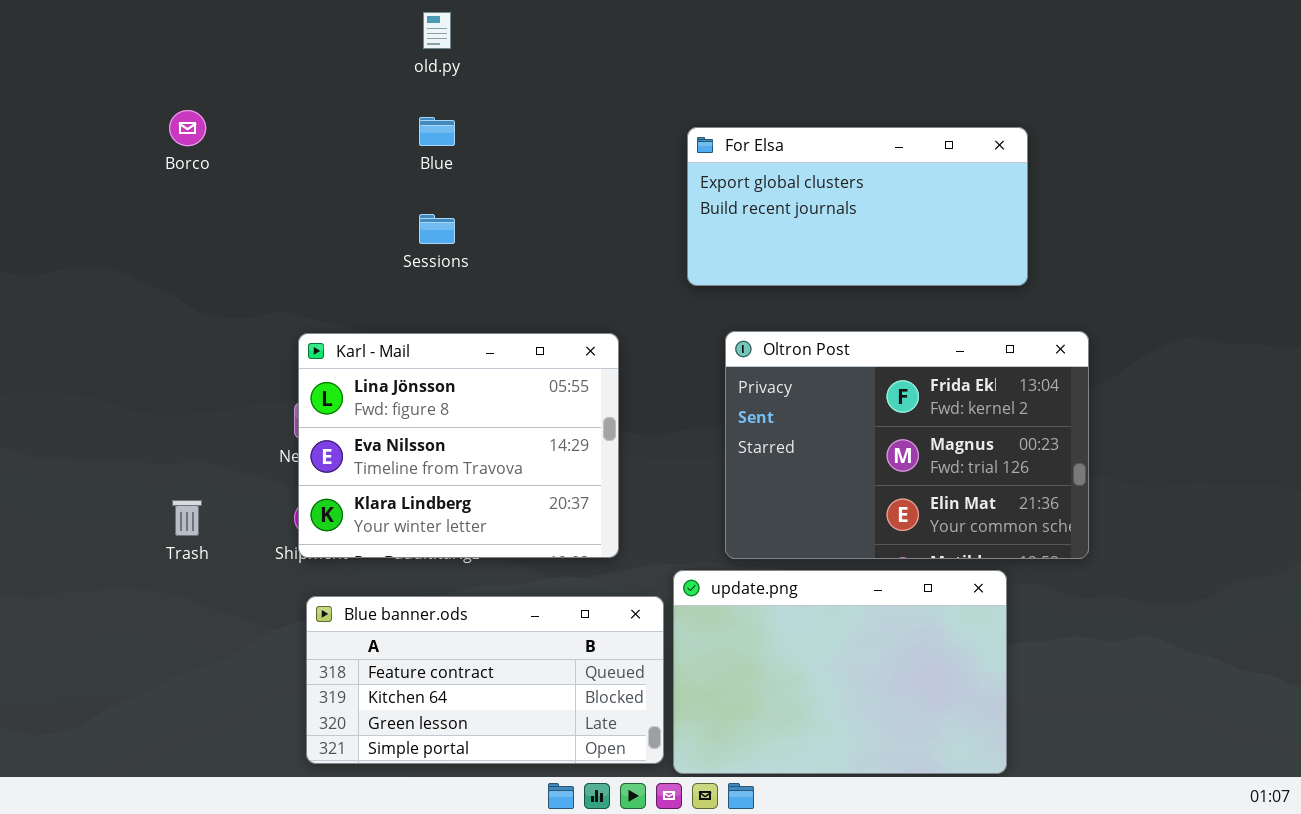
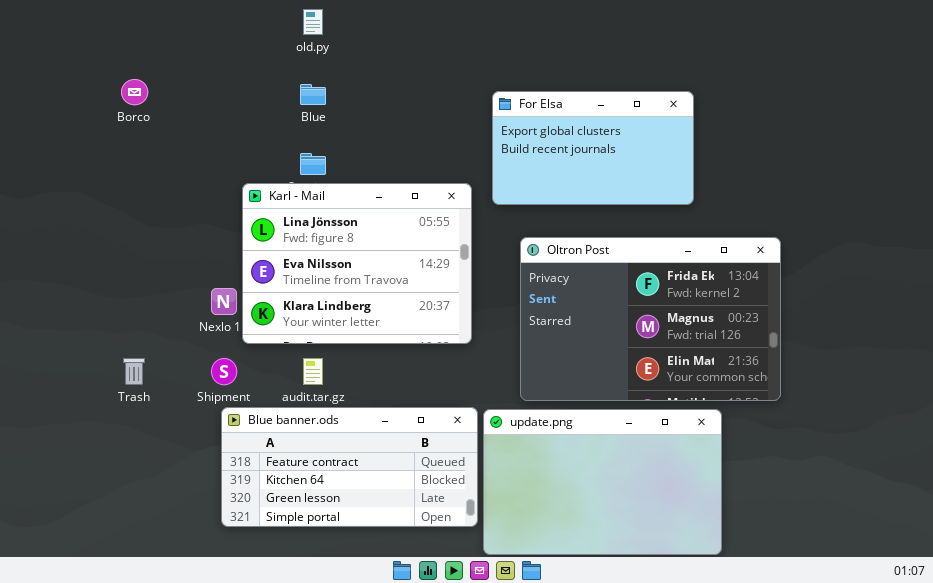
For Elsa: [687,127,1028,286] -> [492,91,694,205], resized
Karl - Mail: [298,333,619,558] -> [242,183,472,344], moved
Blue banner.ods: [306,596,664,764] -> [221,407,478,527], moved

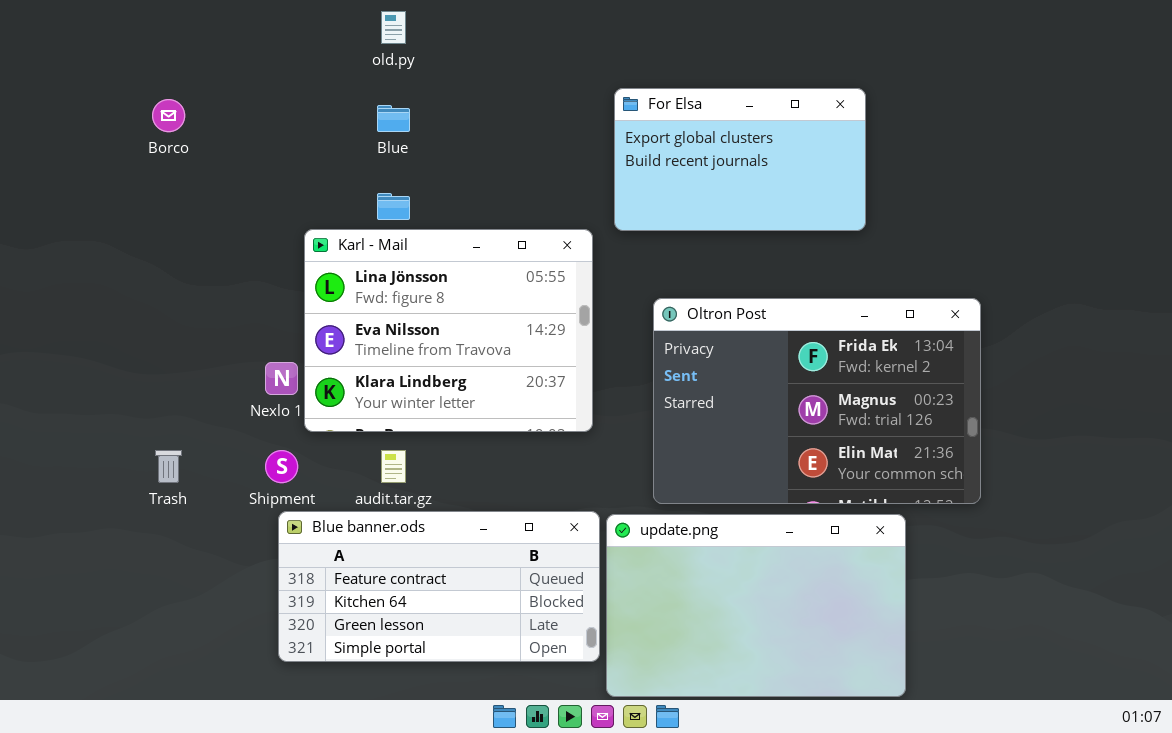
For Elsa: [492,91,694,205] -> [614,88,866,231], moved

